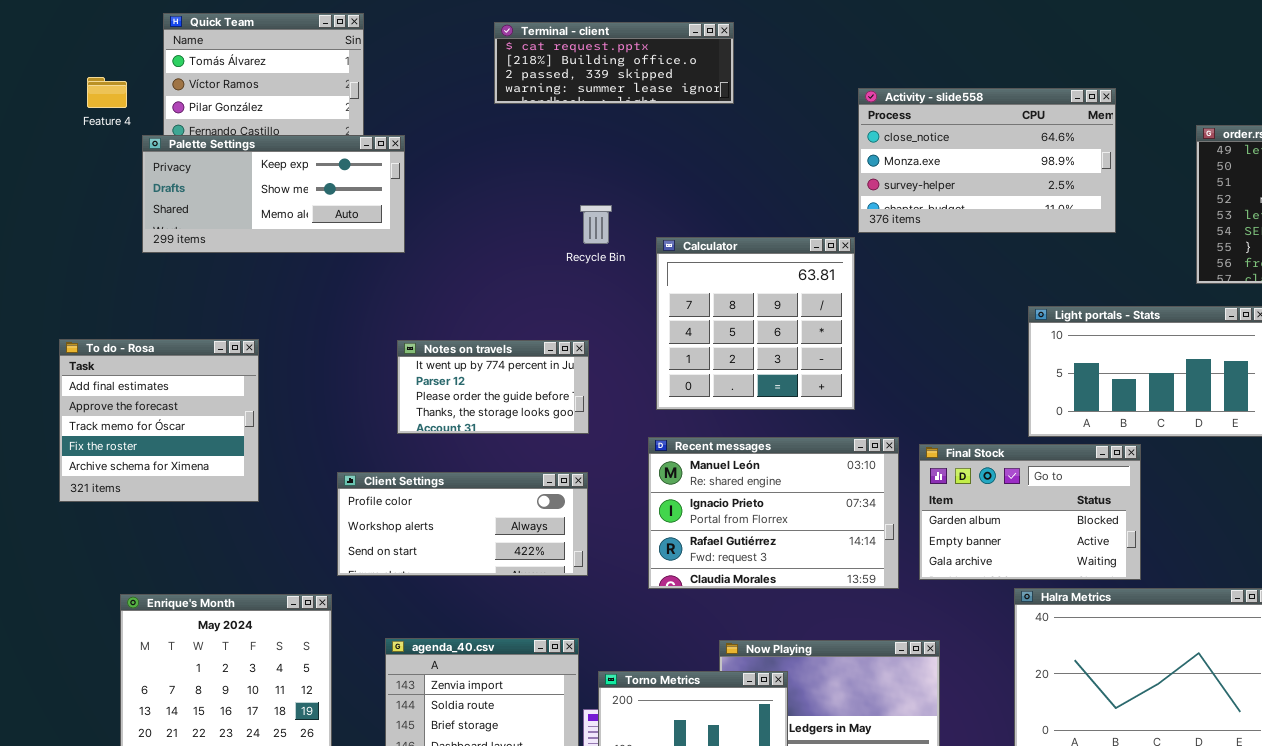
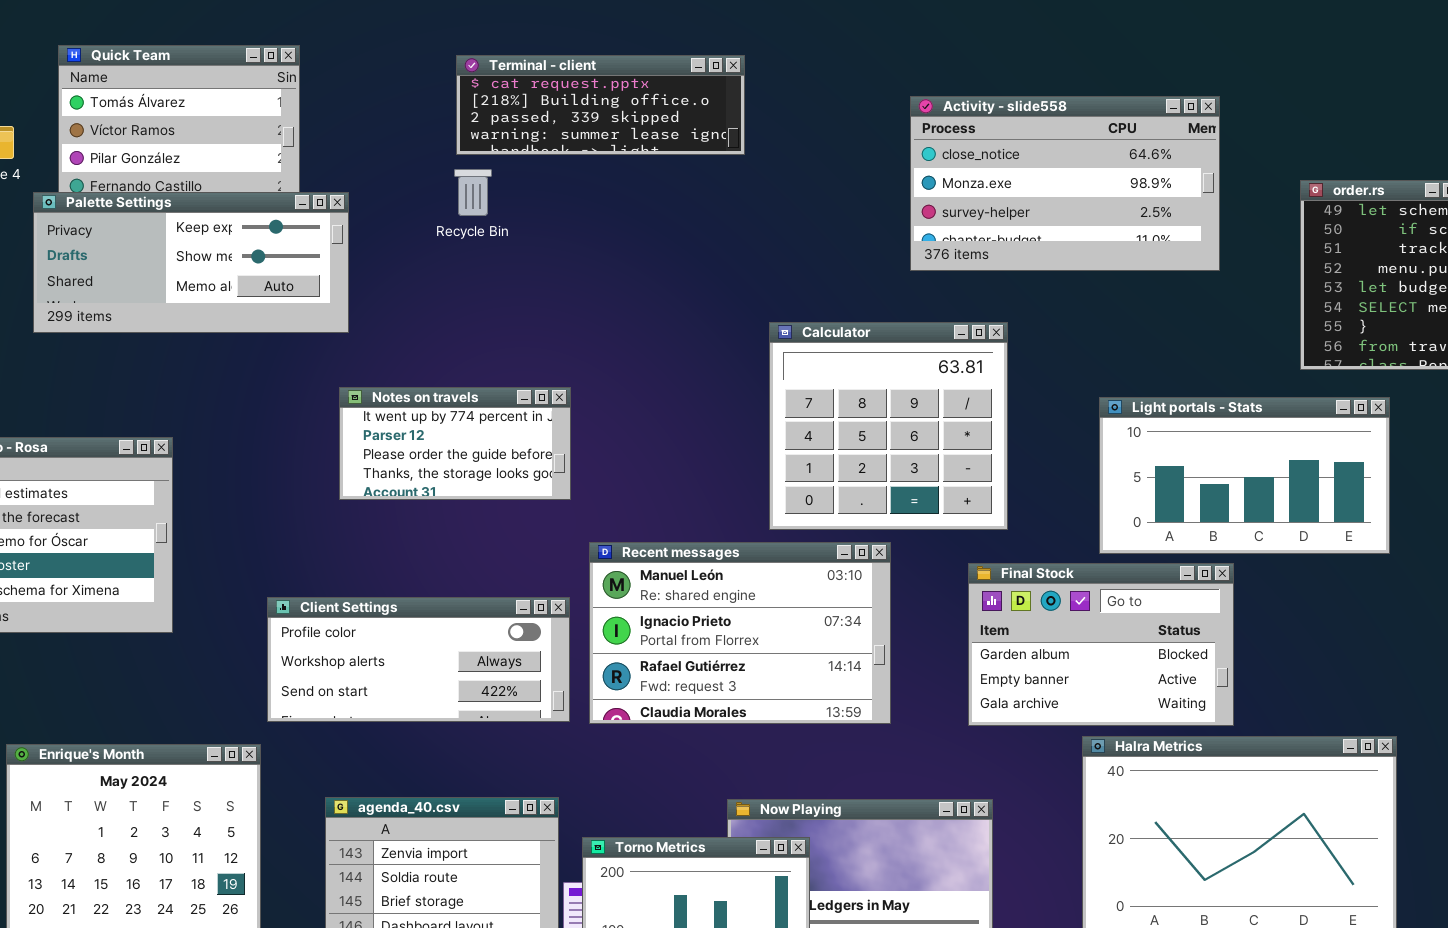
Activity - slide558: [858,88,1116,233] -> [910,96,1220,271], moved
Recycle Bin: [580,205,612,244] -> [454,169,492,216], moved
Calculator: [656,237,855,410] -> [769,322,1008,530], moved
Notes on travels: [397,340,589,434] -> [339,387,571,500], moved
Recent messages: [648,437,899,589] -> [589,542,891,724], moved

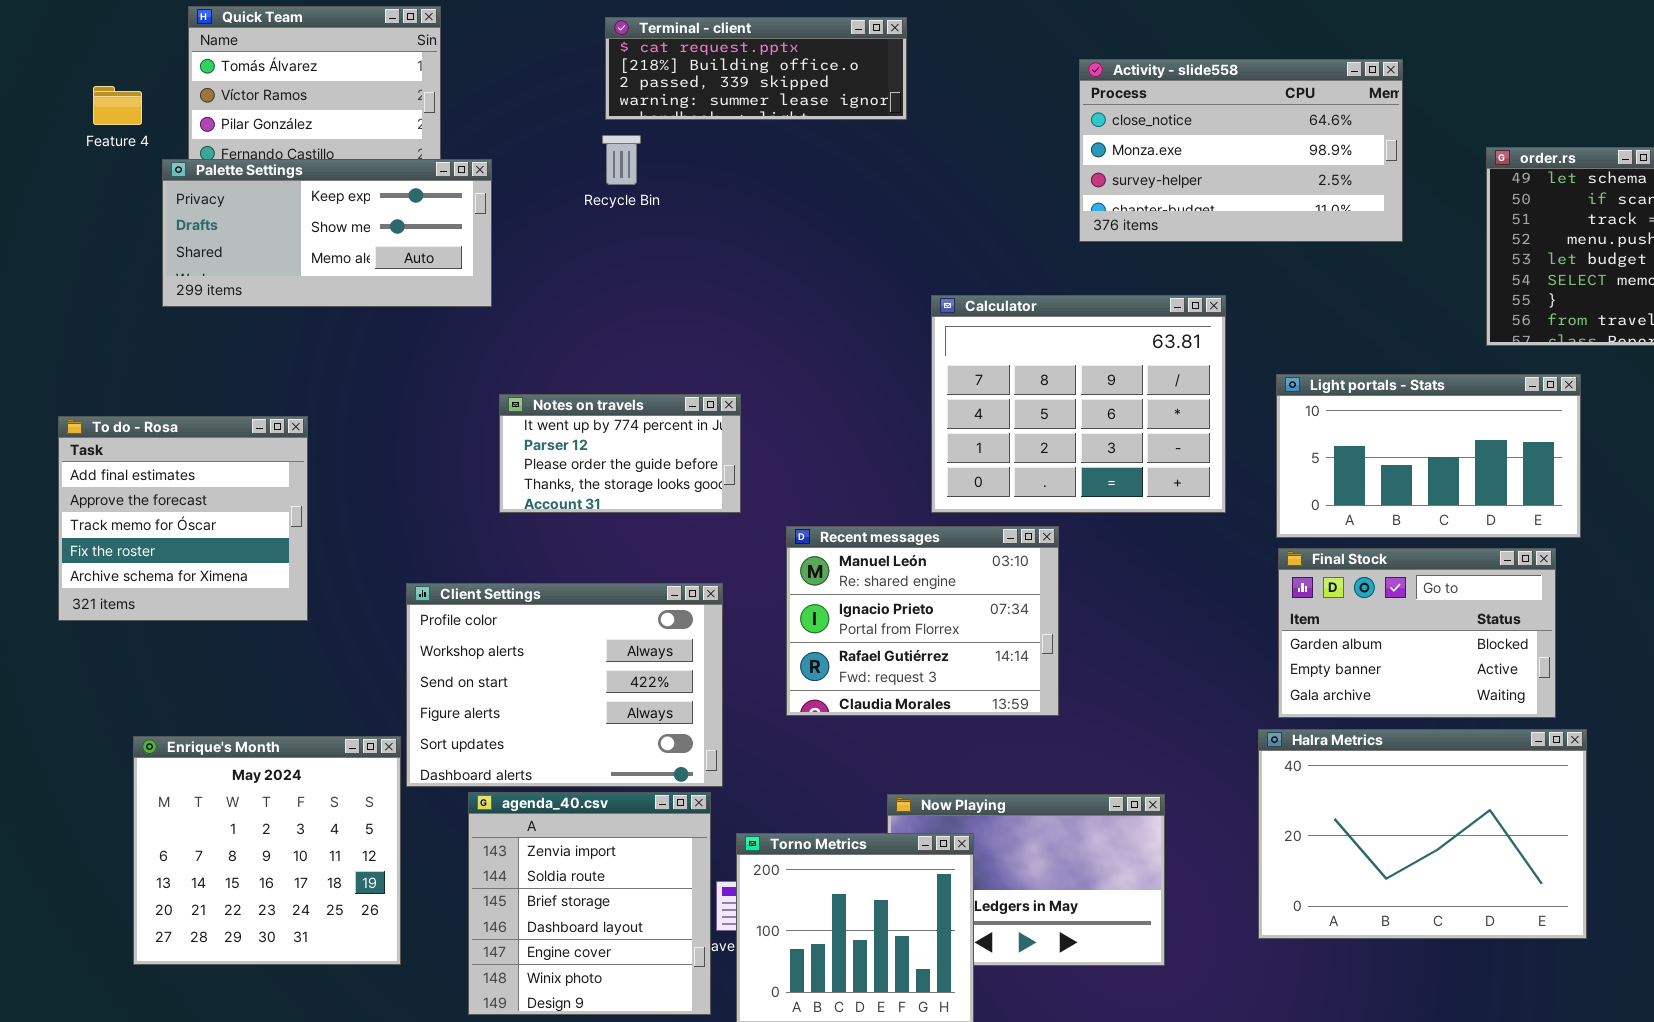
Calculator: [769,322,1008,530] -> [931,295,1226,513], resized
Notes on travels: [339,387,571,500] -> [499,394,741,513], moved
Recent messages: [589,542,891,724] -> [786,526,1059,716], resized
Final Stock: [968,563,1234,726] -> [1278,548,1556,718], moved
Client Settings: [267,597,570,722] -> [406,583,723,787], resized

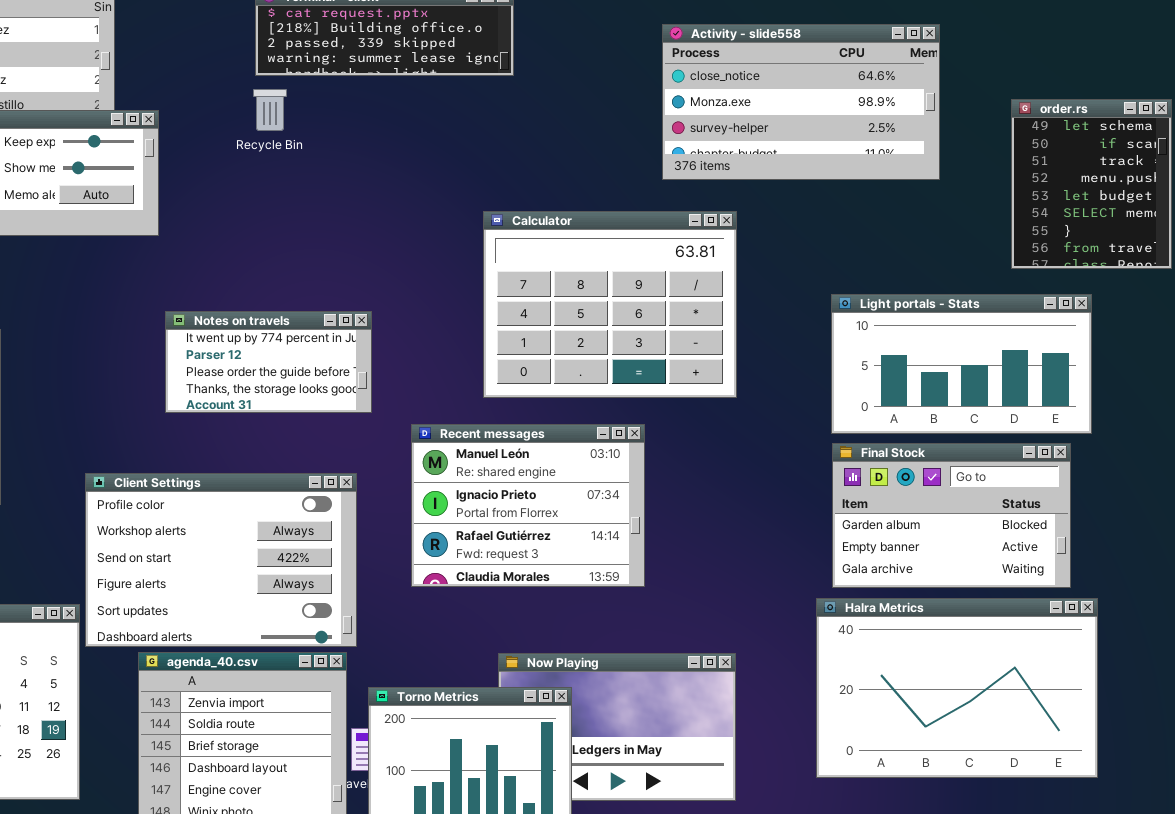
Calculator: [931,295,1226,513] -> [483,211,737,398], moved

